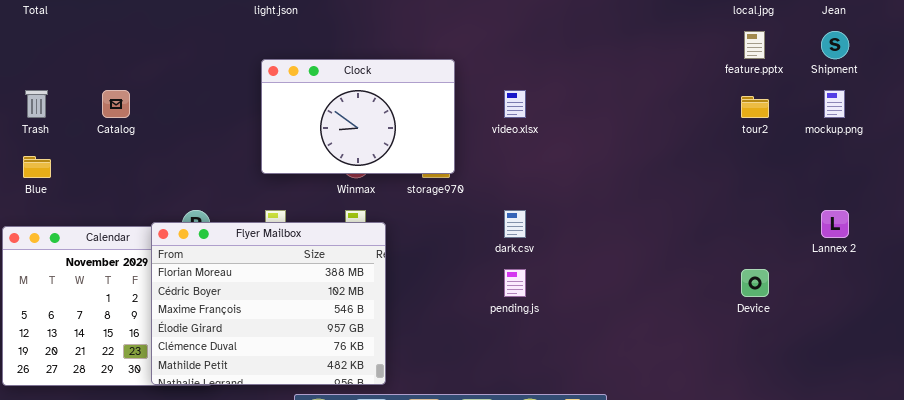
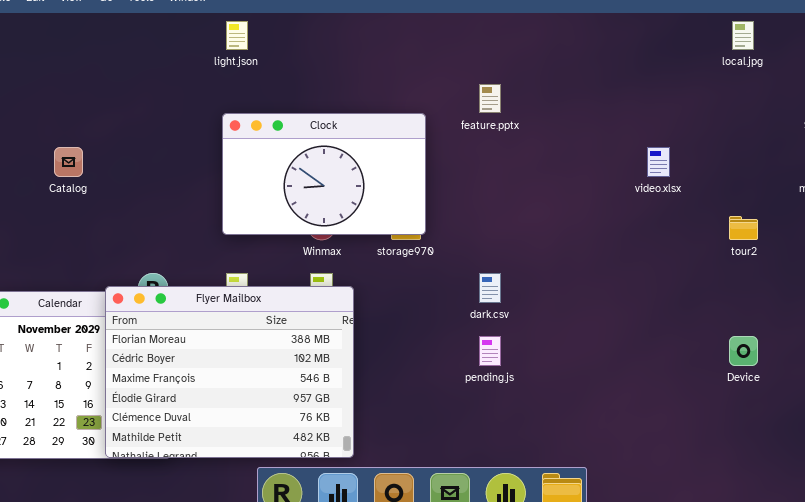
feature.pptx: [744,31,765,59] -> [479,84,501,113], moved
video.xlsx: [504,90,526,118] -> [647,147,670,177], moved
tour2: [741,96,769,118] -> [729,216,758,240], moved

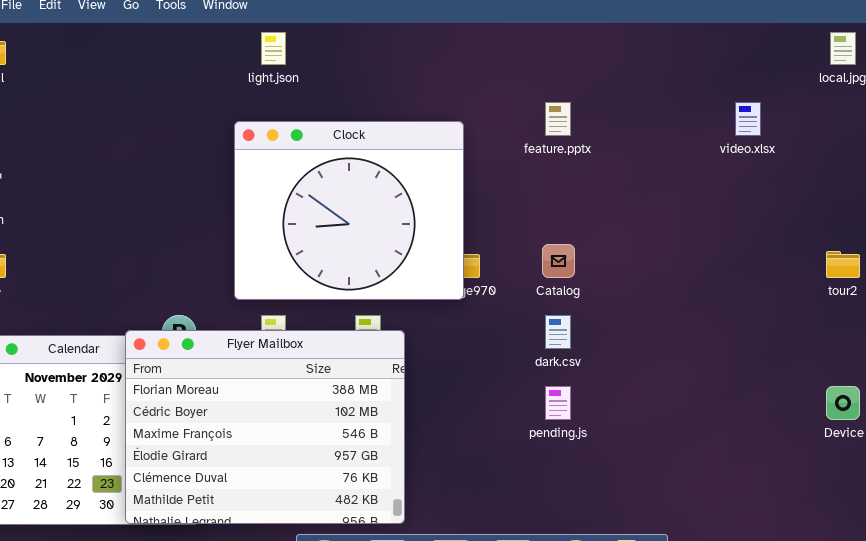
Clock: [222,113,426,235] -> [234,121,464,300], moved, resized
Catalog: [54,147,83,177] -> [542,244,575,278], moved
video.xlsx: [647,147,670,177] -> [735,102,761,136], moved

